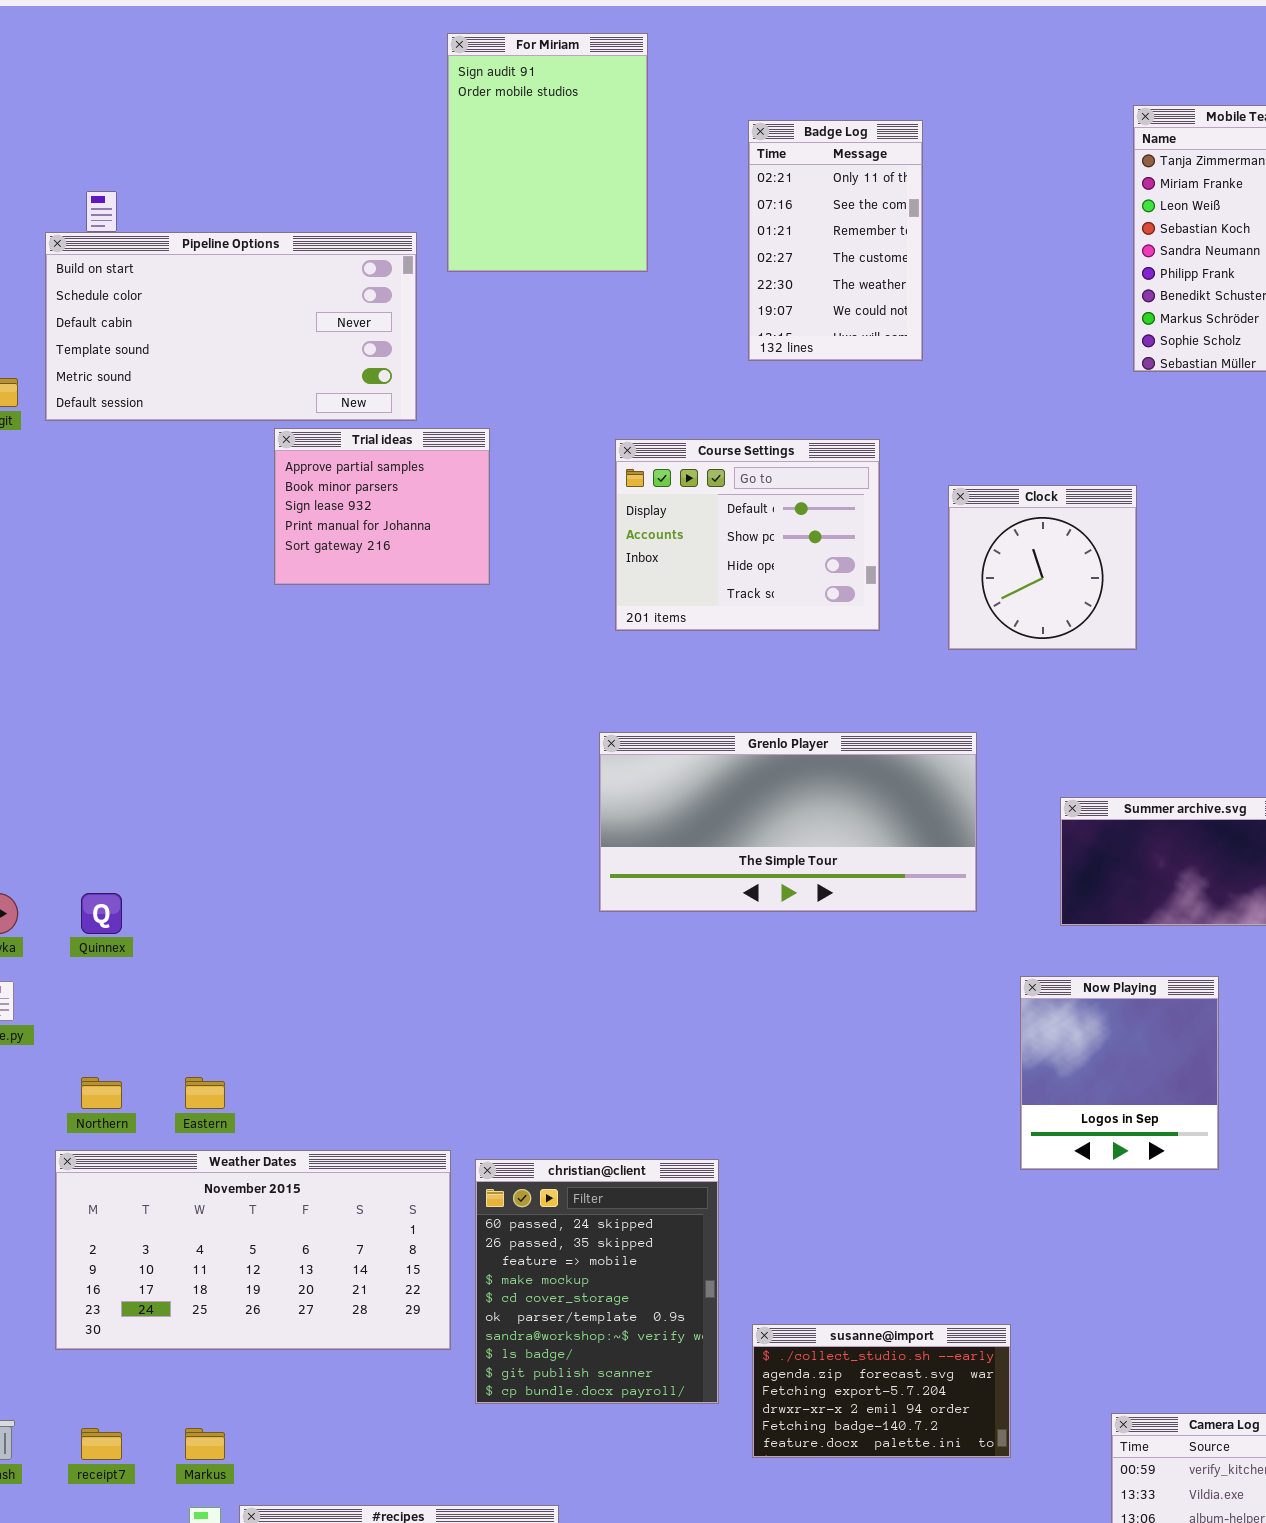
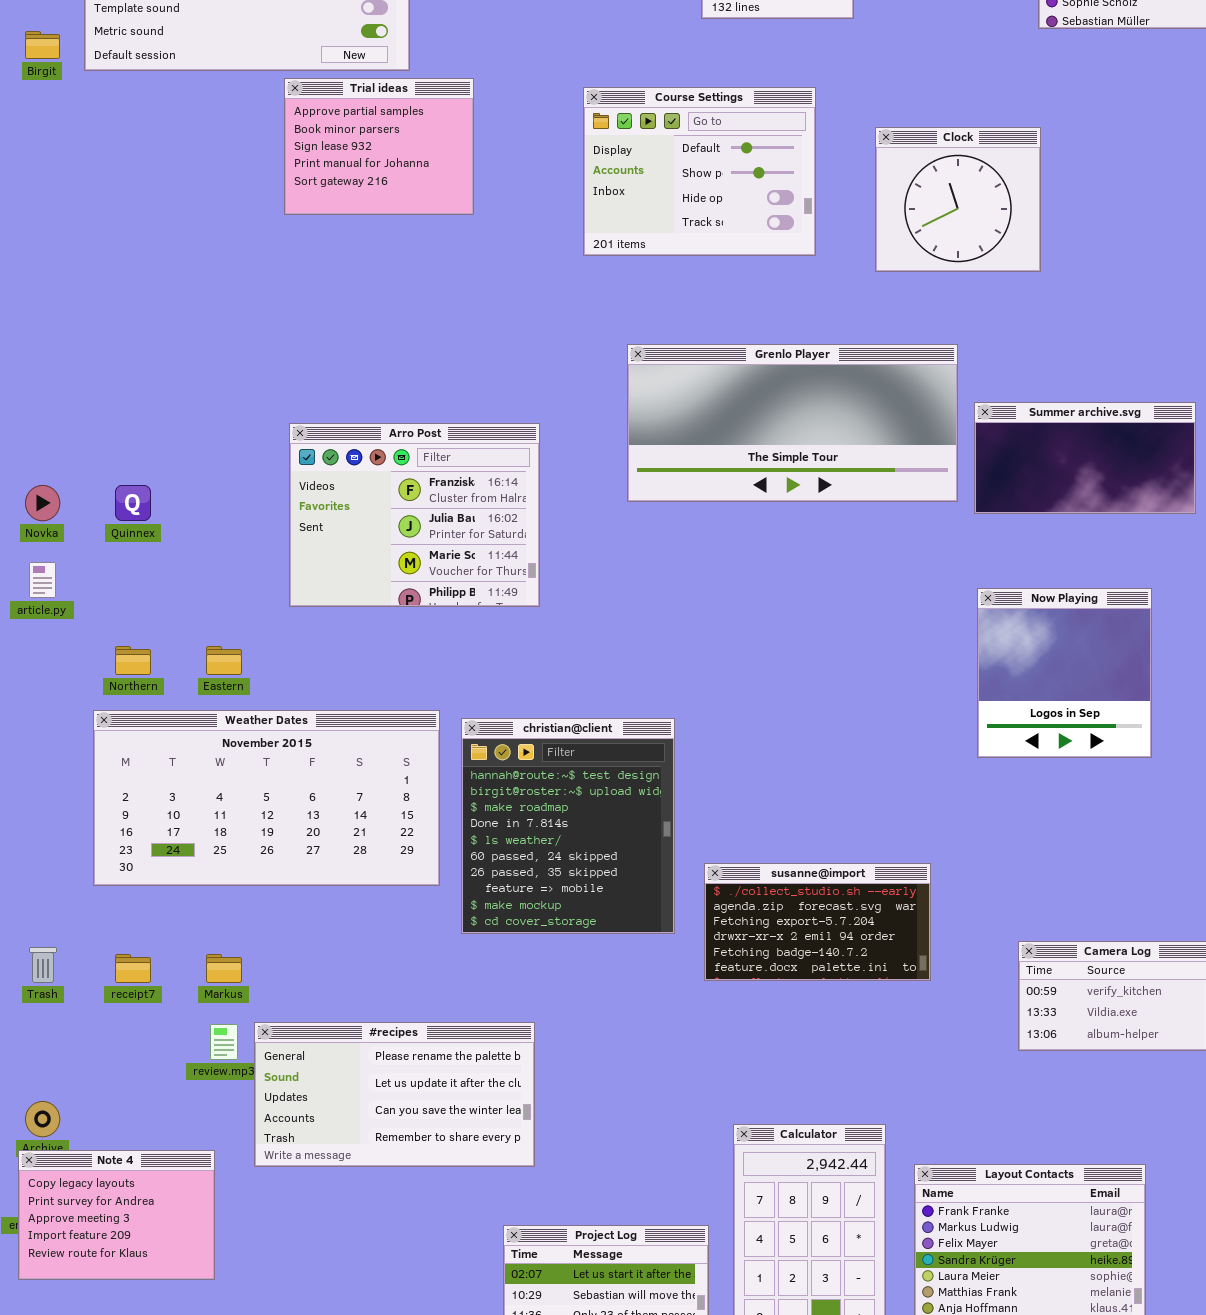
Grenlo Player: [599,732,977,912] -> [627,344,958,502], moved
Arro Post: none -> [289,423,540,607], opened
Now Playing: [1020,976,1219,1170] -> [977,588,1152,758], moved
christian@client: [475,1159,719,1404] -> [461,718,675,934], scrolled up 5 rows

